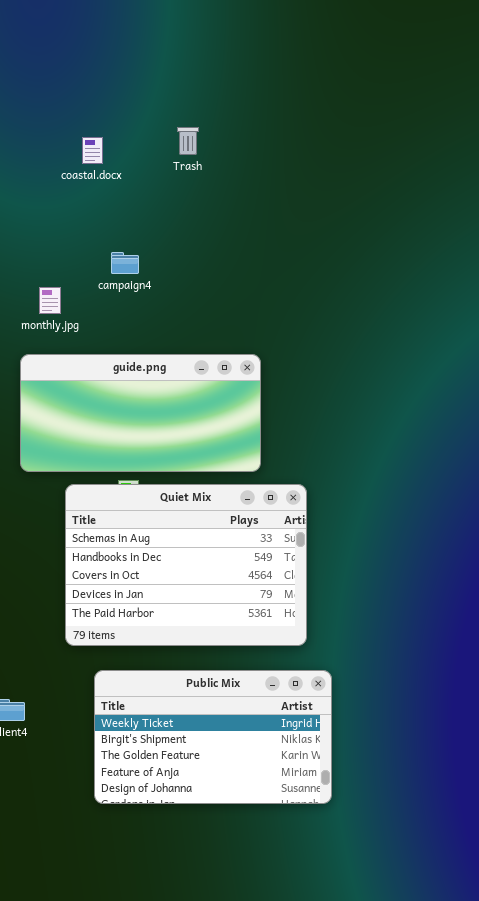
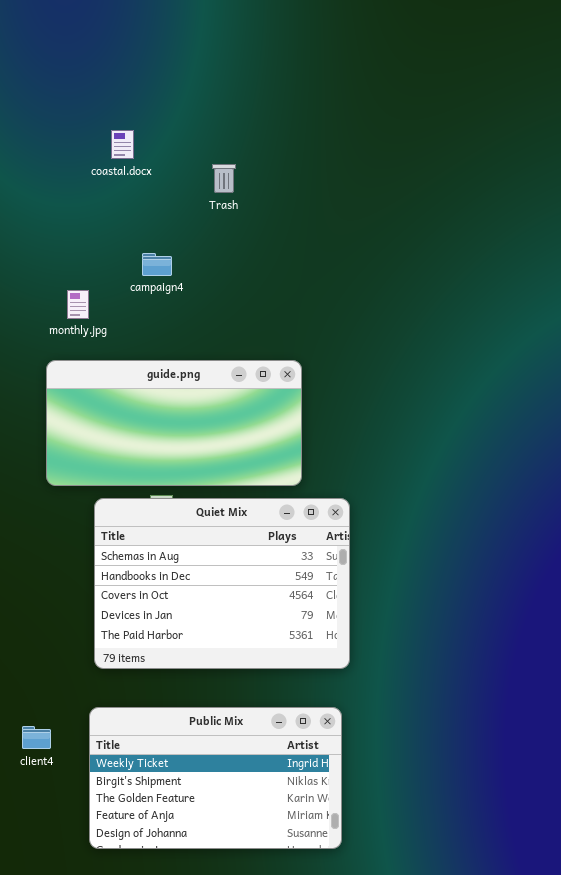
Trash: [177,127,199,155] -> [212,164,236,193], moved
Public Mix: [94,670,332,804] -> [89,707,342,849], moved

